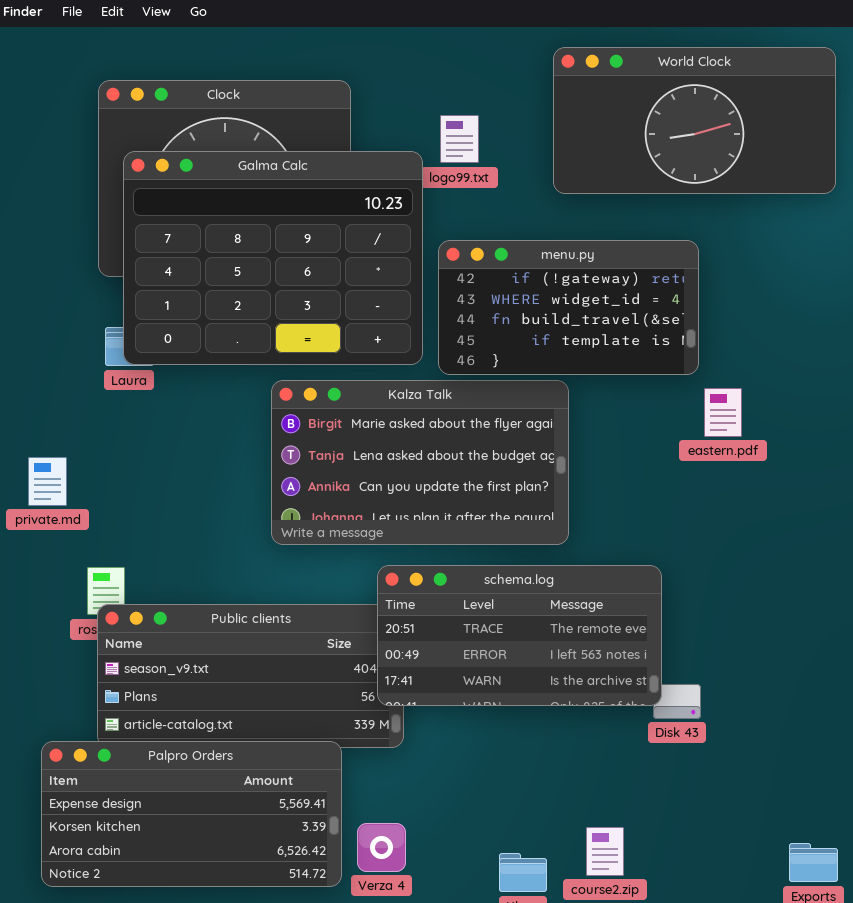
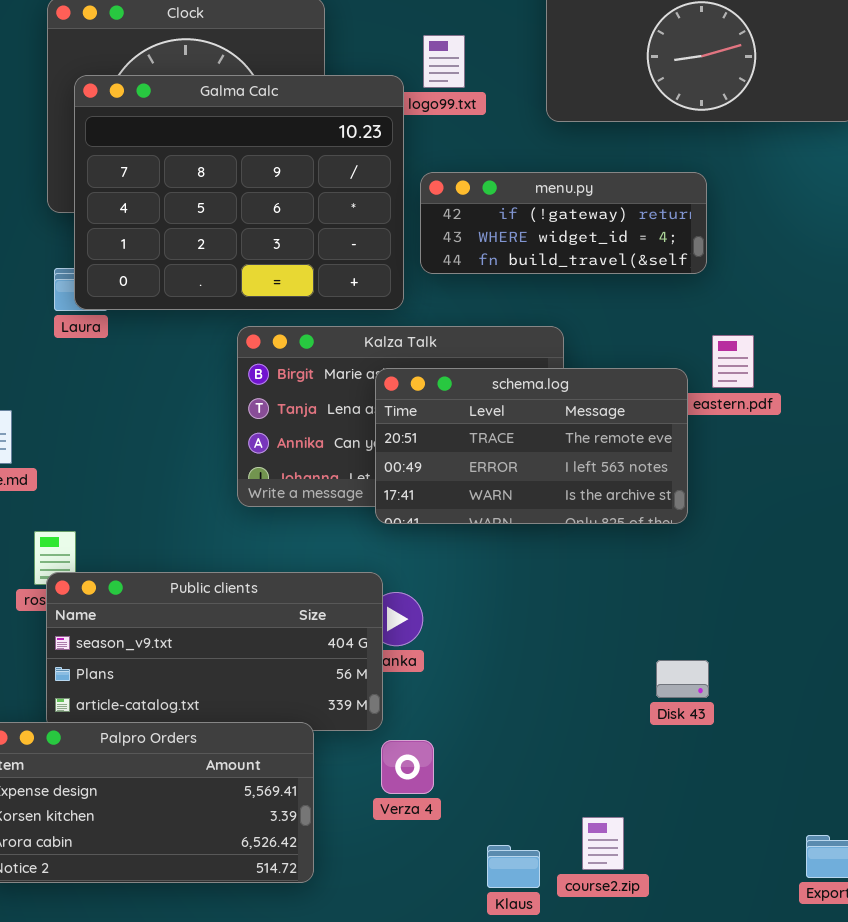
menu.py: [438,240,699,375] -> [420,172,707,274], resized
schema.log: [377,565,662,706] -> [375,368,688,524], moved
Verza 4: [357,823,406,872] -> [381,740,434,794], moved

